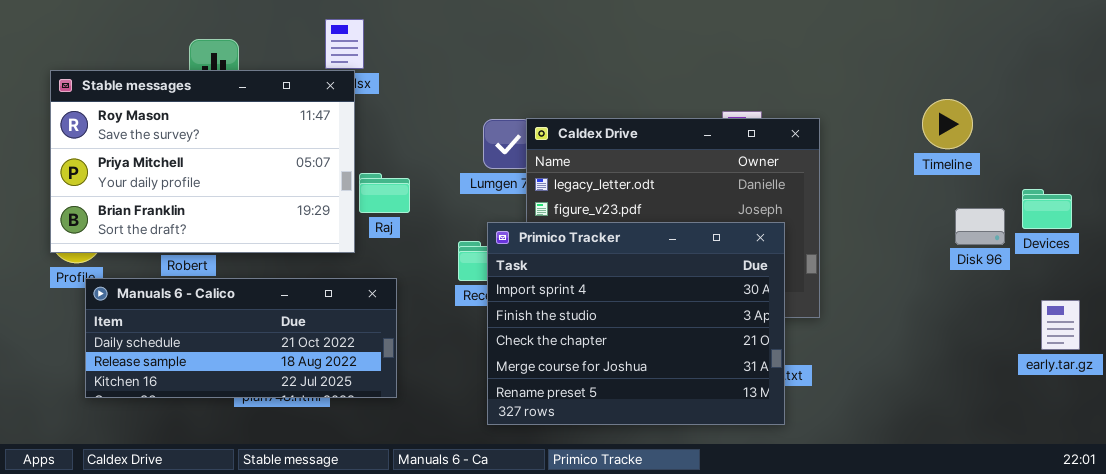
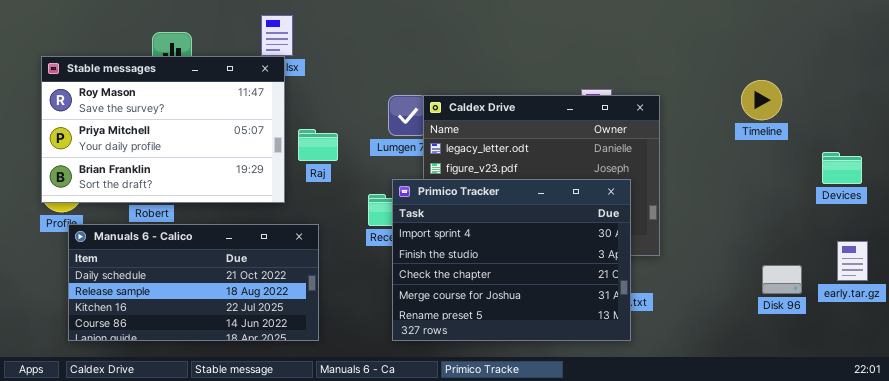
Raj: [359,173,410,213] -> [298,129,338,161], moved
Disk 96: [955,208,1005,245] -> [762,265,802,294], moved
Manuals 6 - Calico: [85,278,397,398] -> [68,224,319,341], resized

